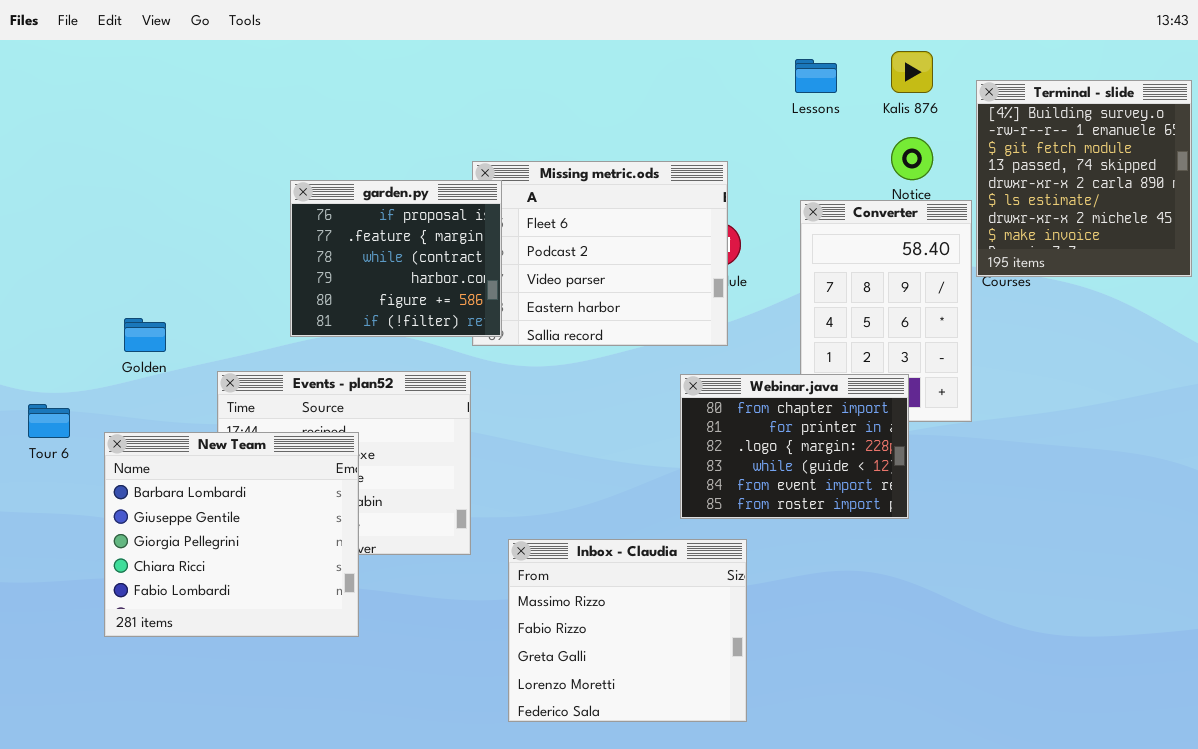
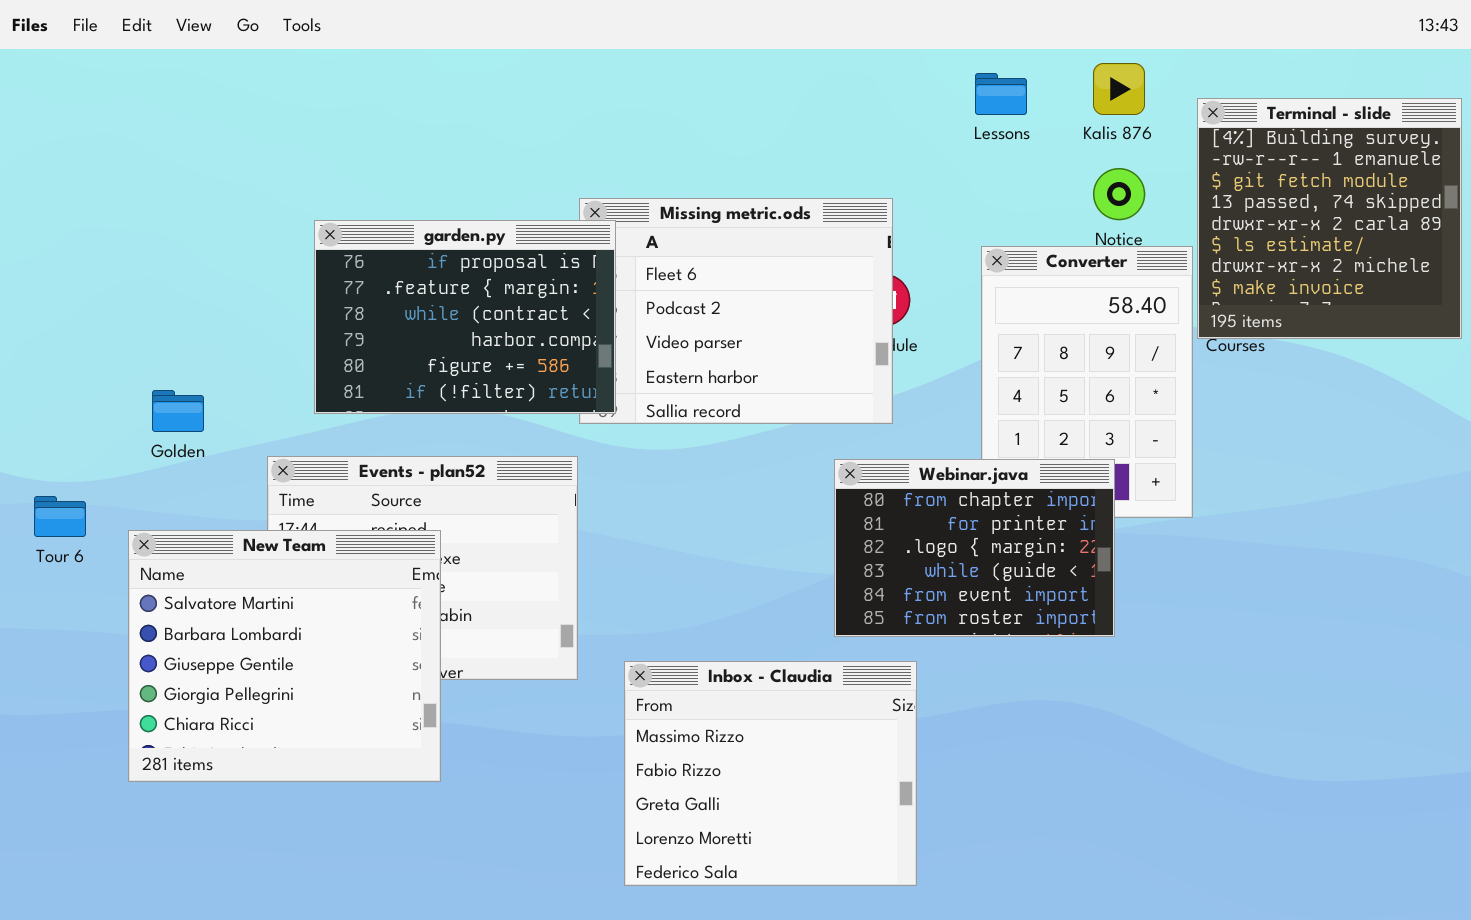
garden.py: [290,180,502,337] -> [314,220,616,414], resized
New Team: [104,432,359,637] -> [128,530,441,782], scrolled up 1 row

